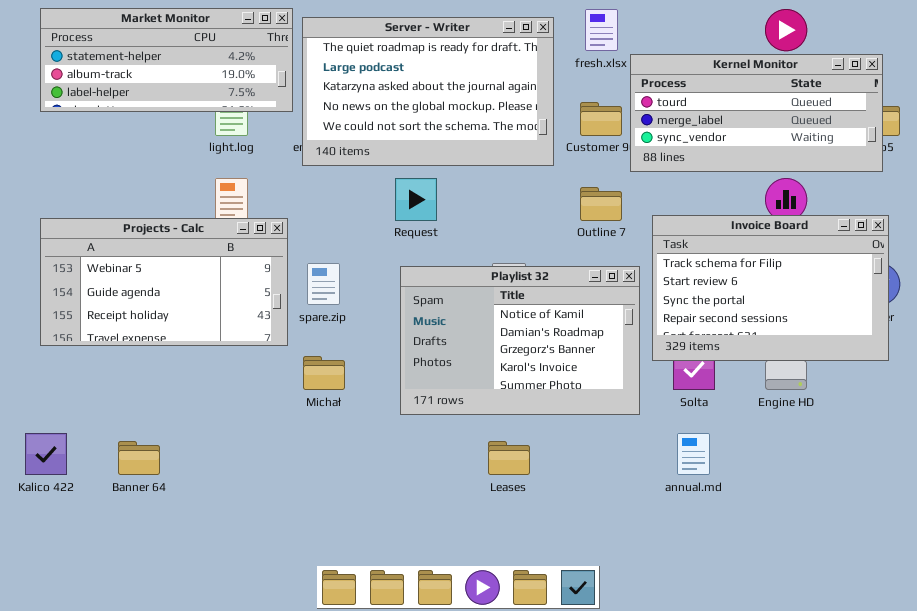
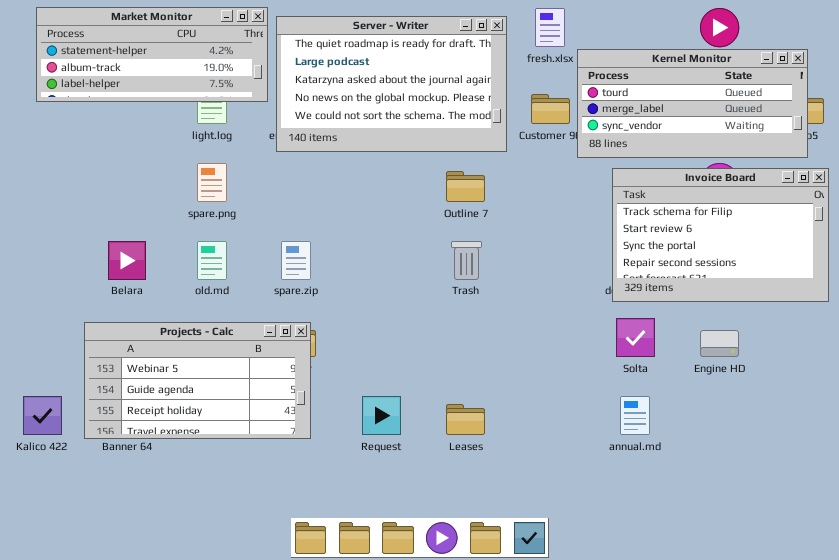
Request: [395,178,437,221] -> [362,396,401,435], moved
Outline 7: [580,187,622,221] -> [446,171,485,202], moved
Invoice Board: [652,215,889,361] -> [612,168,829,302], moved
Projects - Calc: [40,218,288,346] -> [84,322,311,439], moved
Playlist 32: [400,266,640,415] -> none, closed

